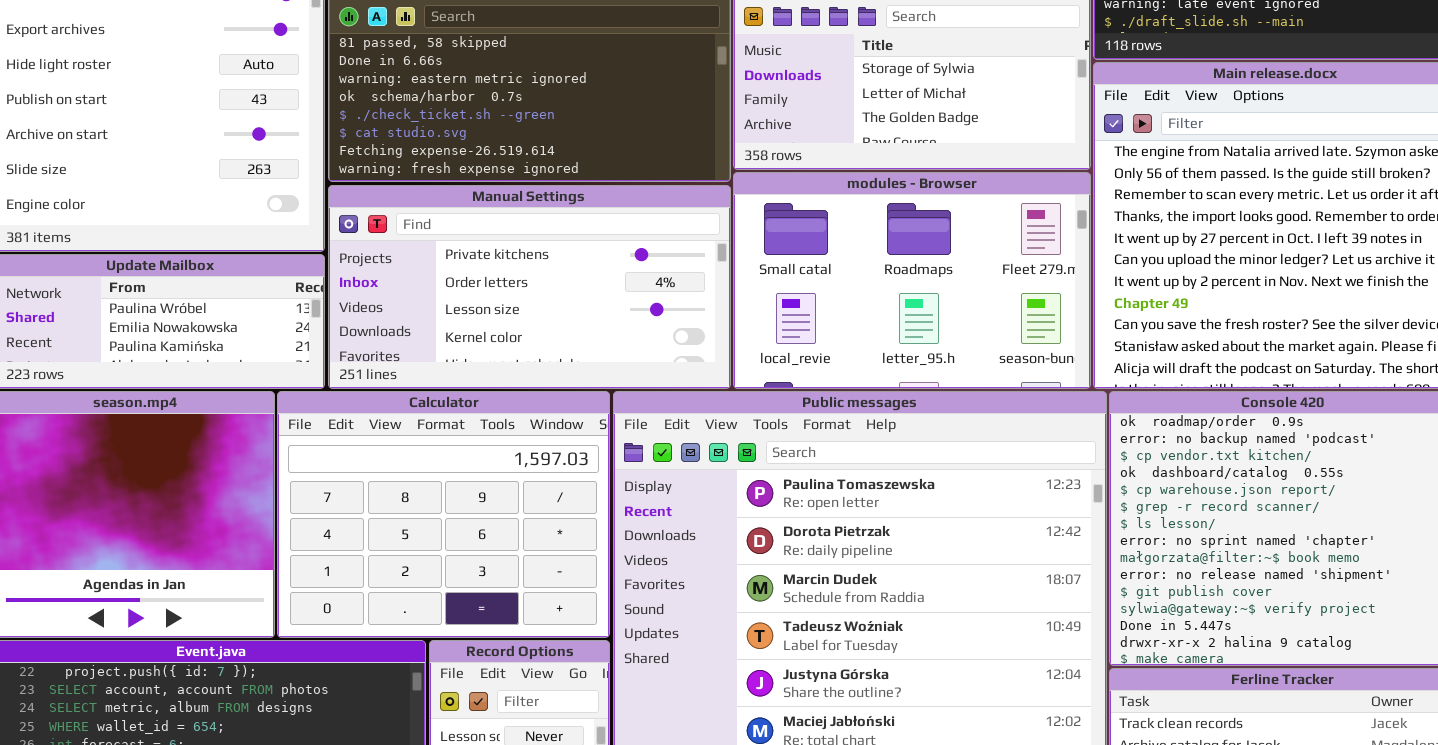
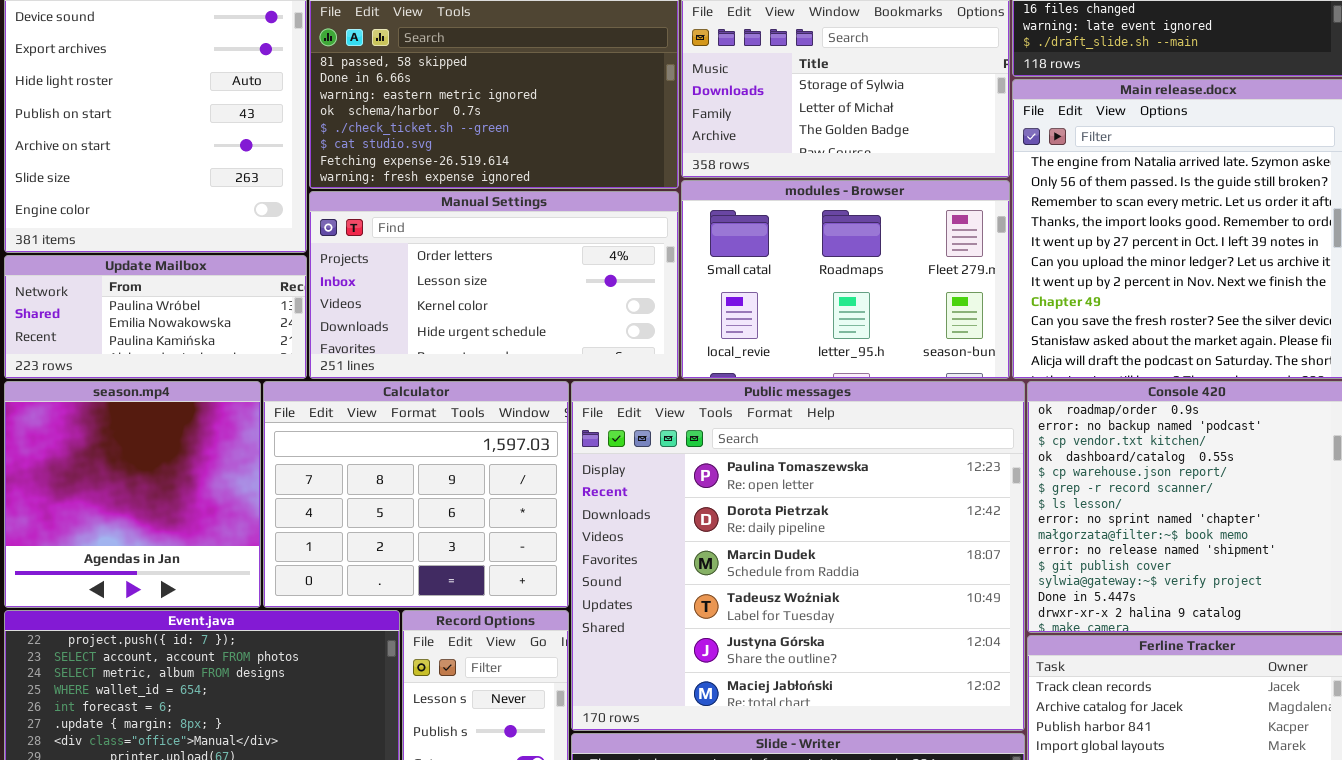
Manual Settings: [328,185,731,389] -> [309,191,679,379], scrolled down 1 row

